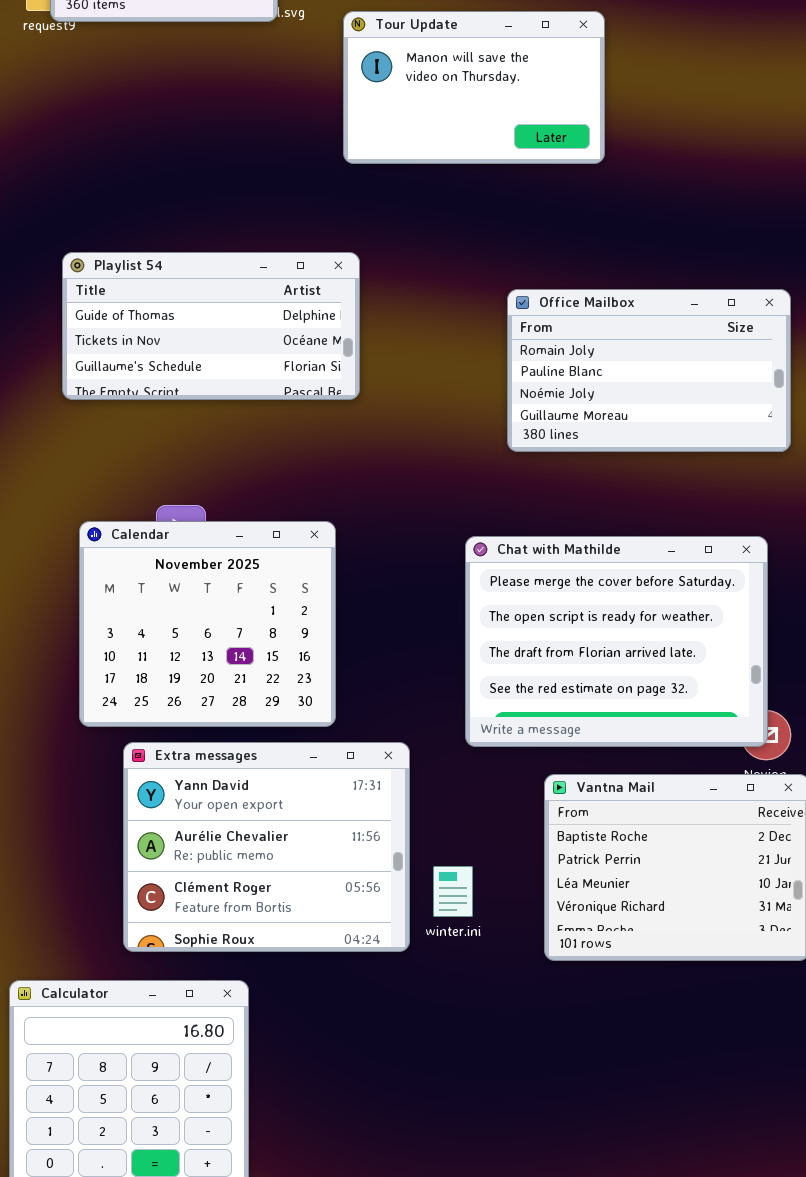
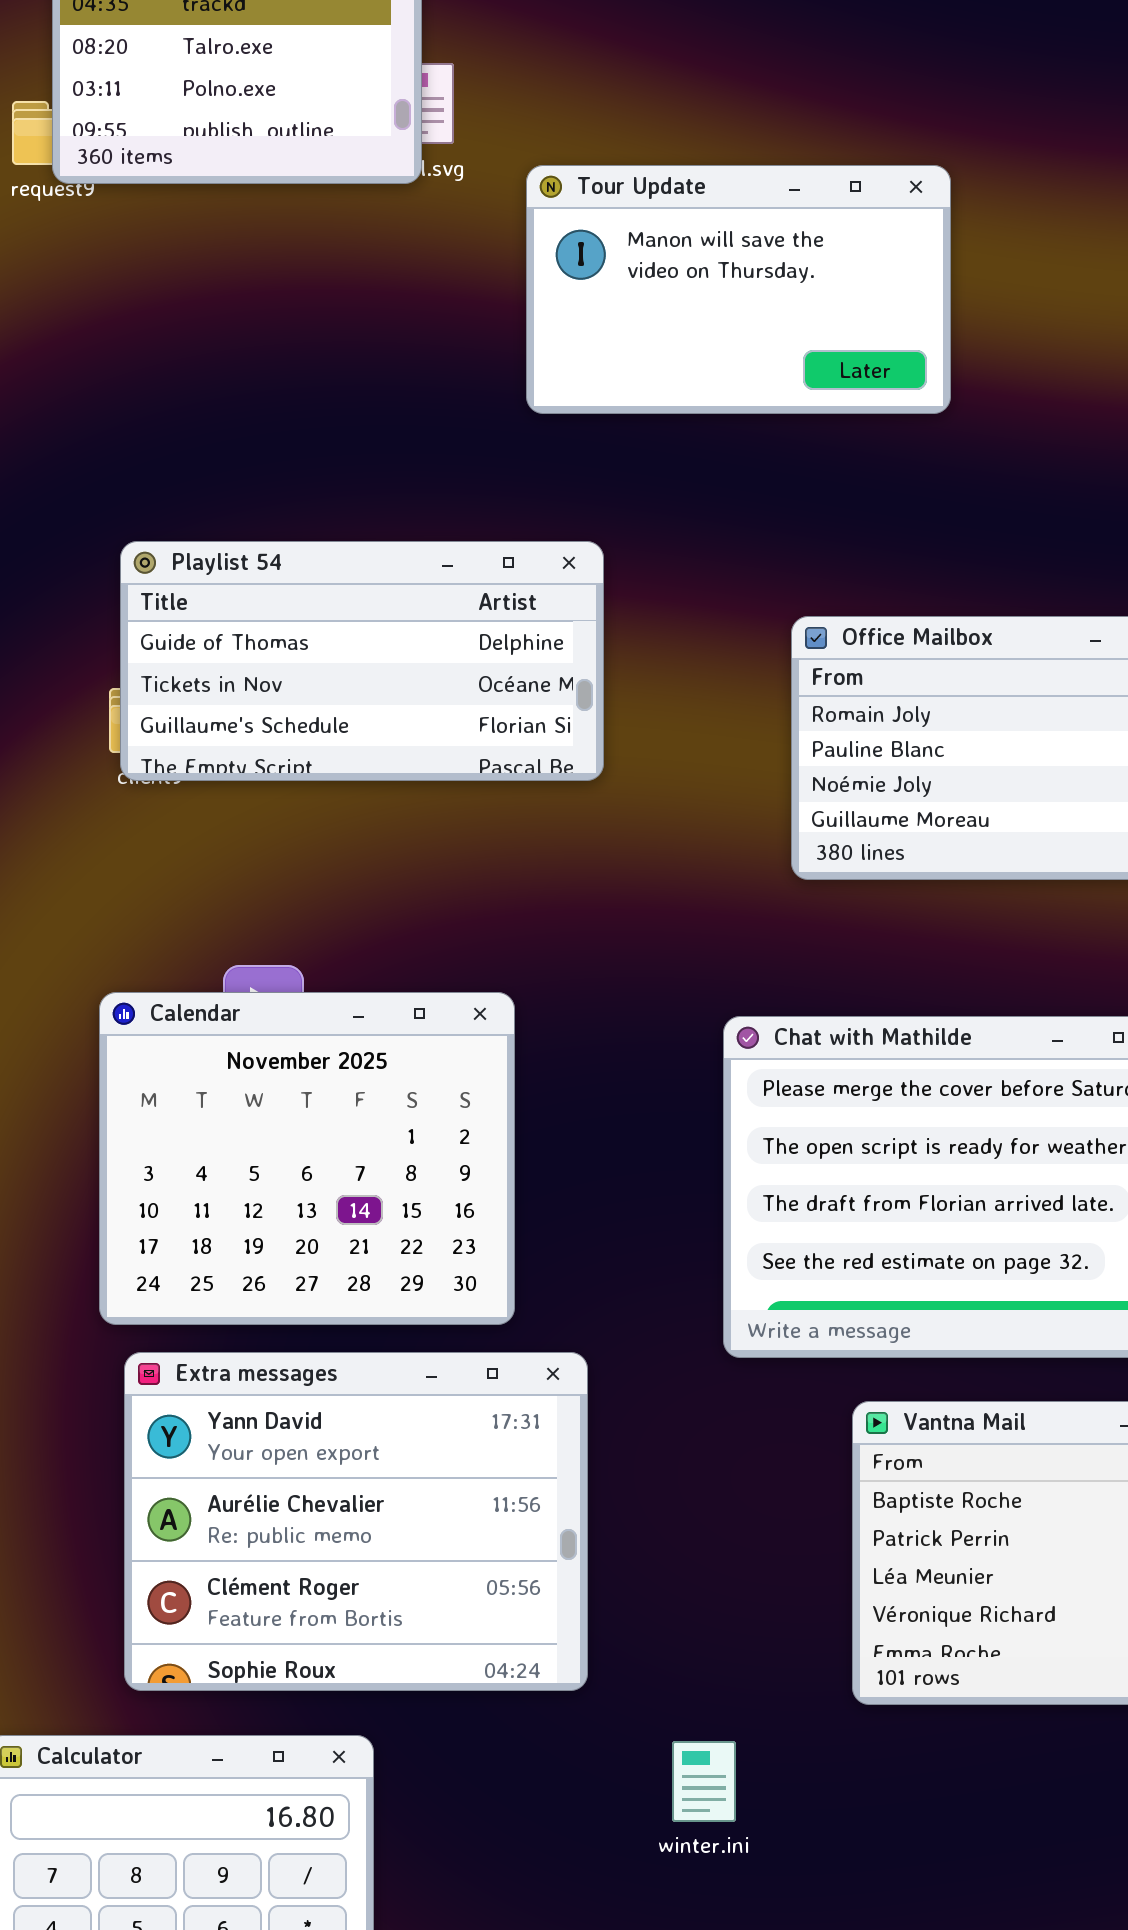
Playlist 54: [62,252,360,400] -> [120,541,604,781], moved
Extra messages: [123,742,410,952] -> [124,1352,588,1691], moved
winter.ini: [433,866,473,917] -> [672,1741,736,1822], moved

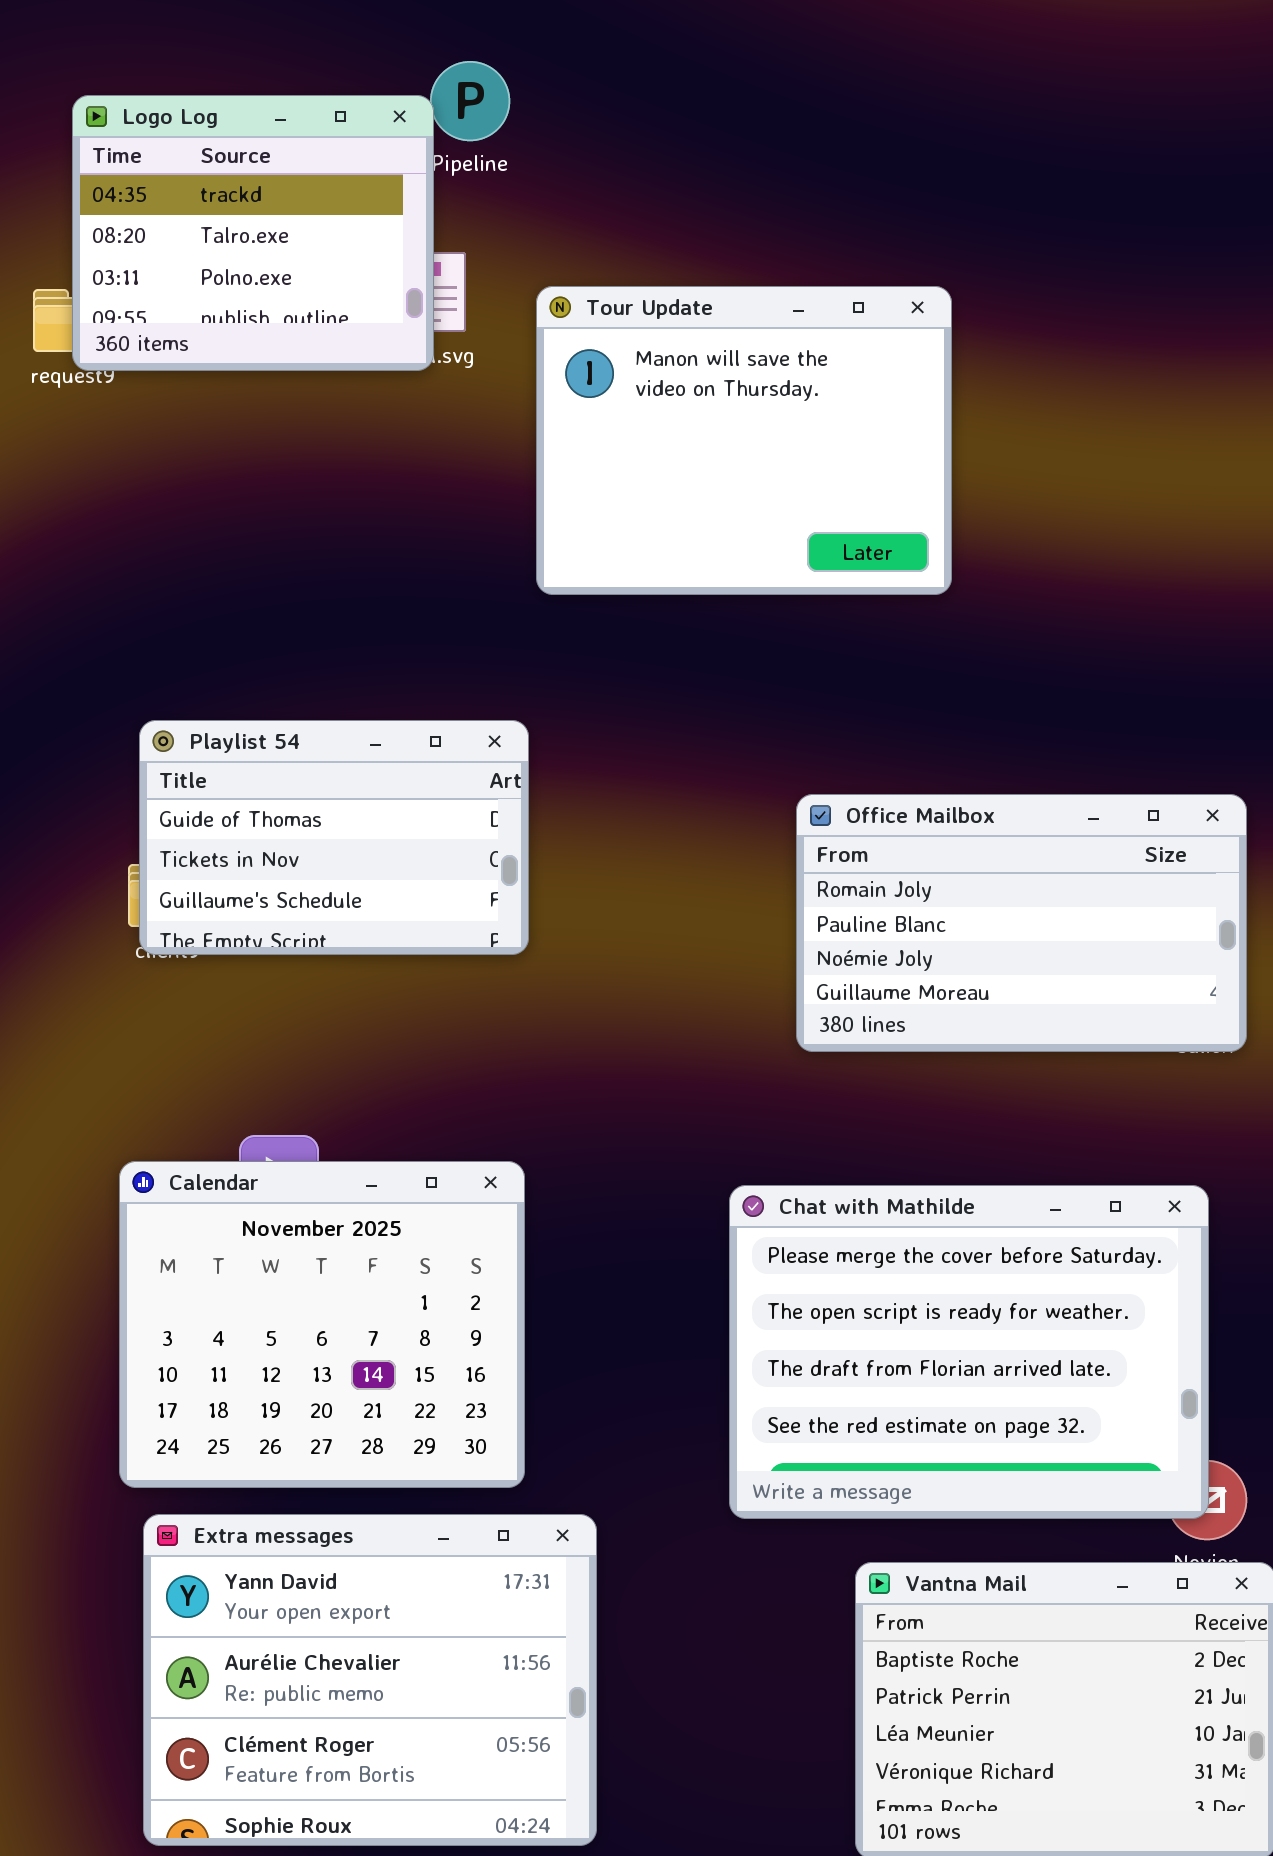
Tour Update: [526,165,951,414] -> [536,286,952,595], resized
Playlist 54: [120,541,604,781] -> [139,720,529,955], resized

